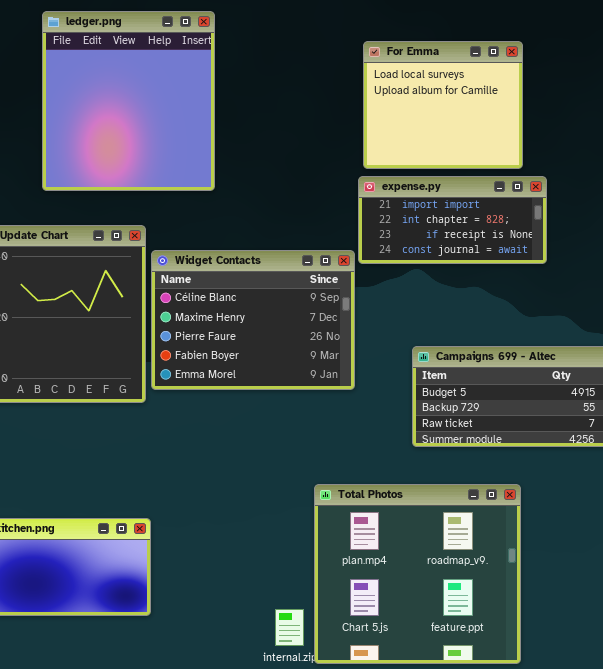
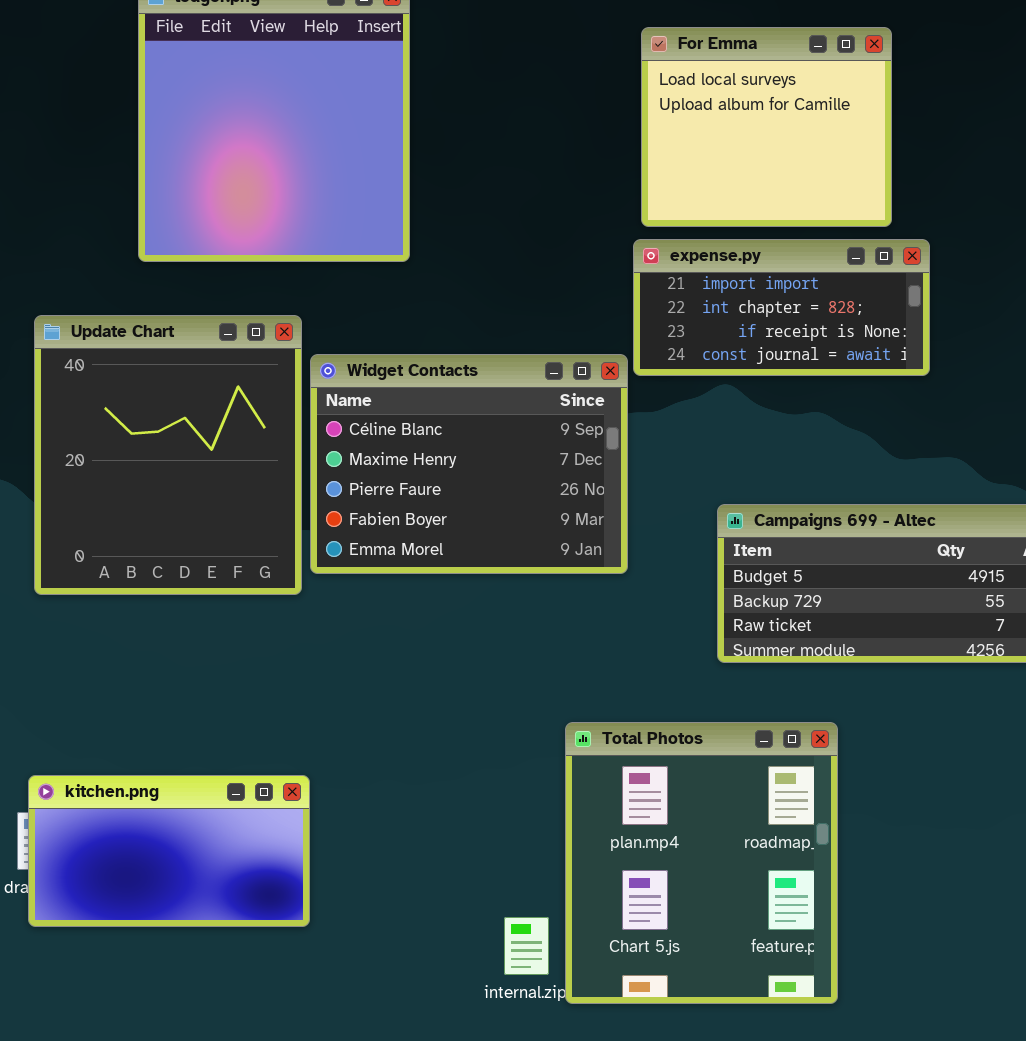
Total Photos: [314,484,521,664] -> [565,722,838,1004], resized

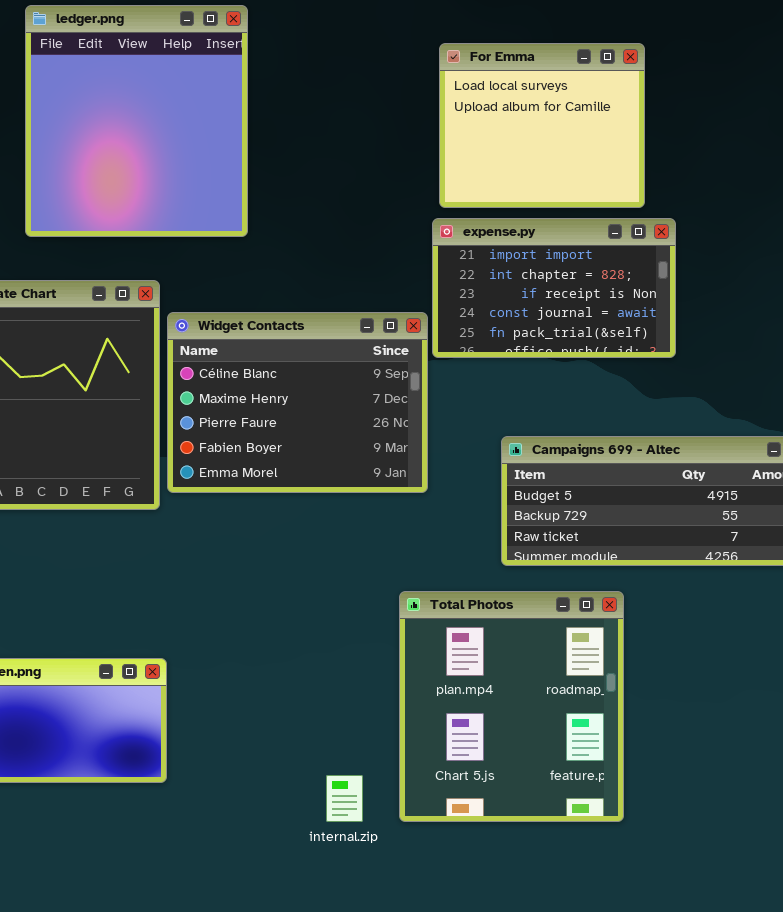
expense.py: [633,239,930,376] -> [432,218,676,358], resized
Total Photos: [565,722,838,1004] -> [399,591,624,822], moved

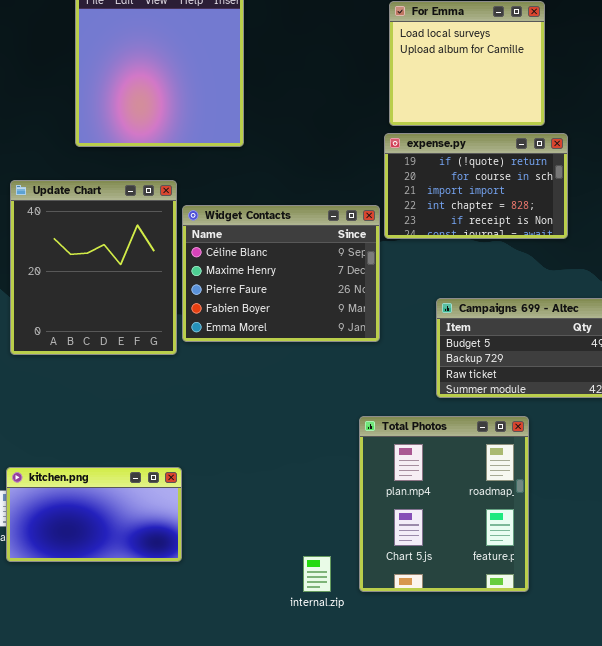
expense.py: [432,218,676,358] -> [384,133,568,239], scrolled up 2 rows

